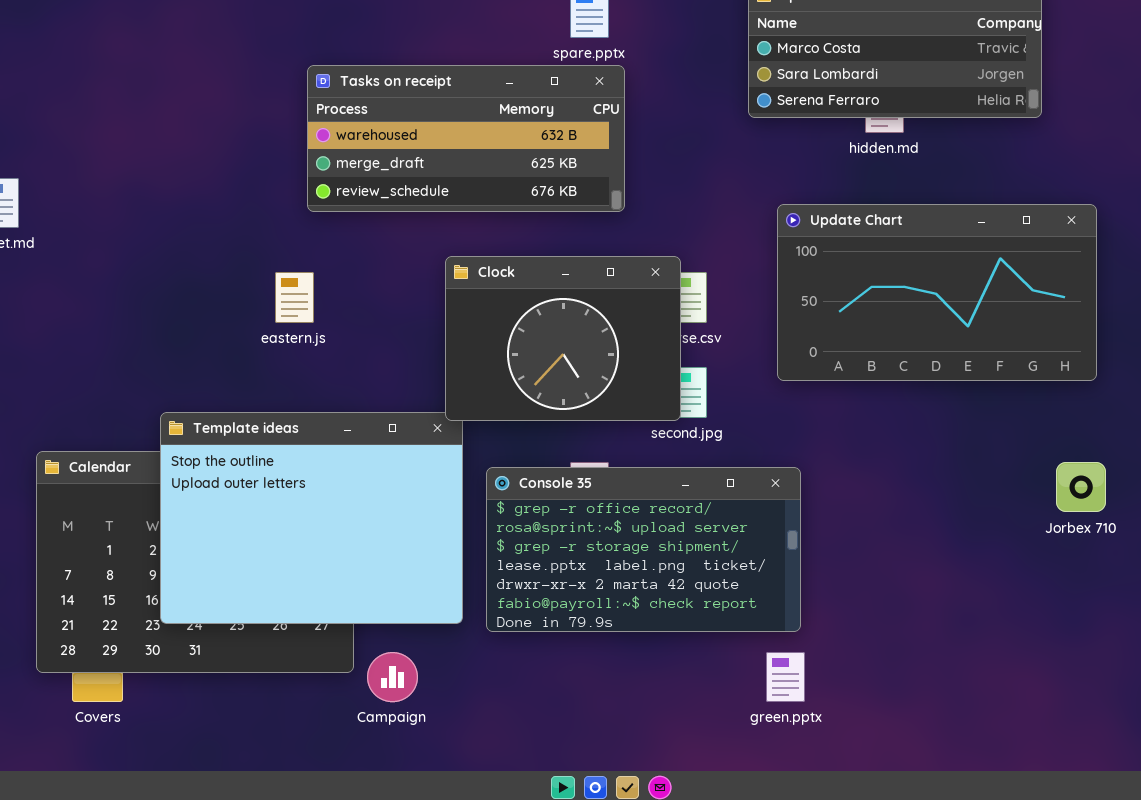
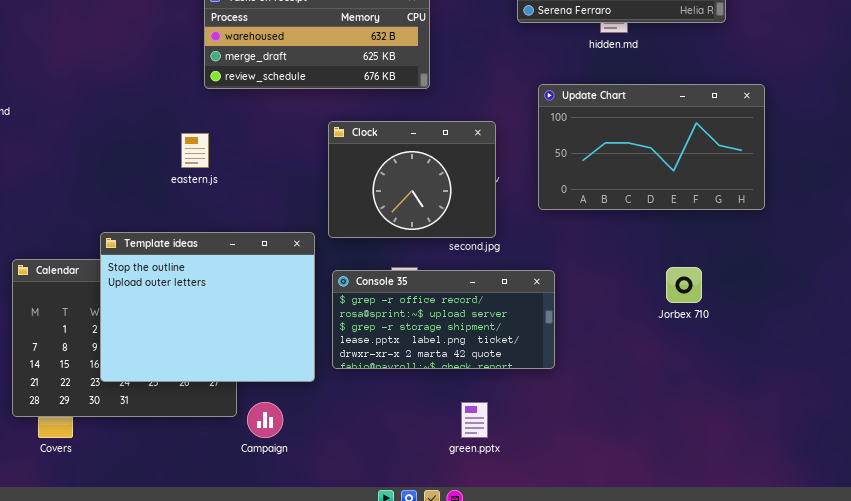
Clock: [445,256,681,421] -> [328,121,496,238], moved
Jorbex 710: [1056,462,1106,512] -> [666,267,702,303], moved
Console 35: [486,467,801,632] -> [332,270,555,369], resized
green.pptx: [766,652,805,702] -> [461,402,488,438], moved

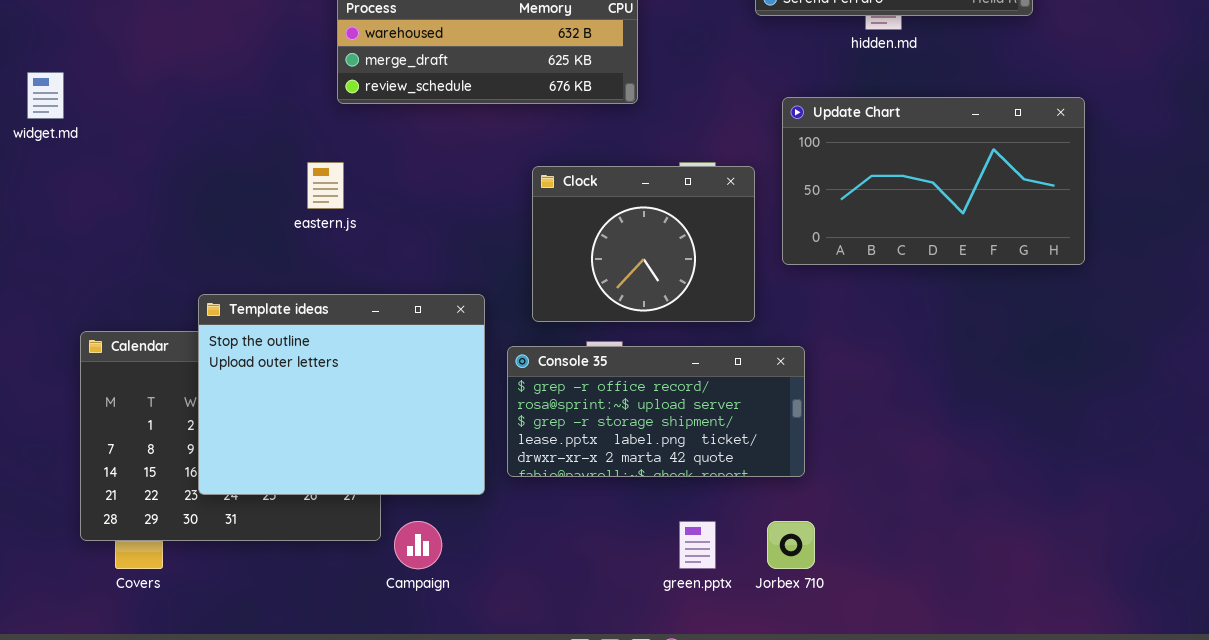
Clock: [328,121,496,238] -> [532,166,755,322], moved
Jorbex 710: [666,267,702,303] -> [767,521,815,569], moved

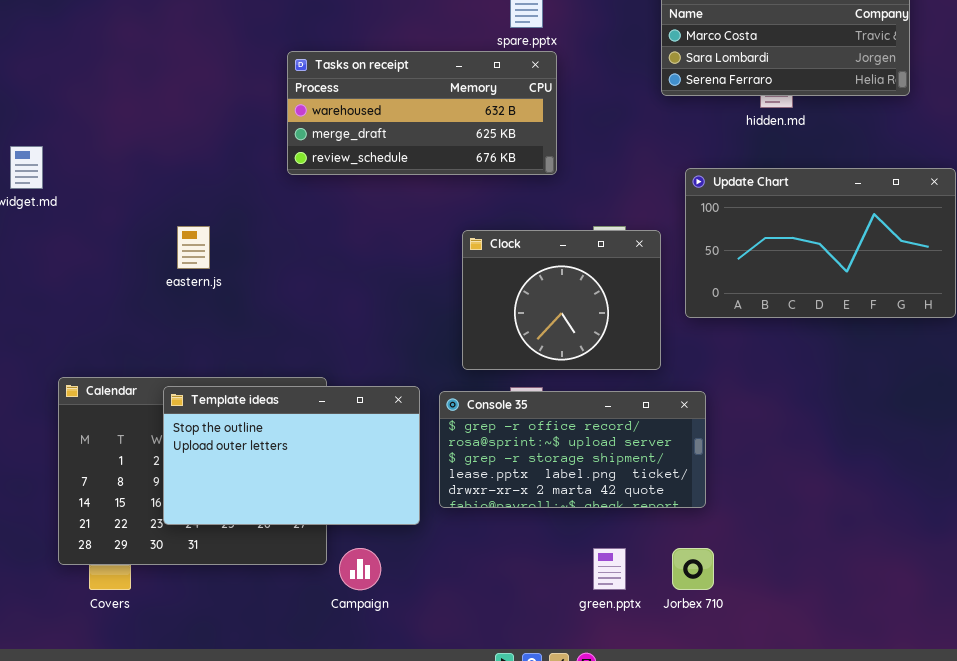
eastern.js: [307,162,344,209] -> [177,226,210,269], moved
Template ideas: [198,294,485,495] -> [163,386,420,525], resized

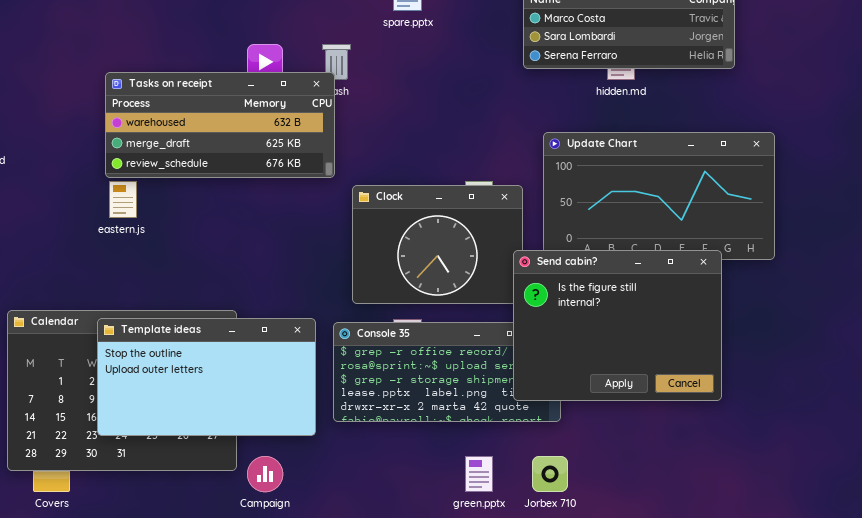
Tasks on receipt: [287,51,557,175] -> [105,72,335,178], moved
Send cabin?: none -> [513,250,722,401], opened

